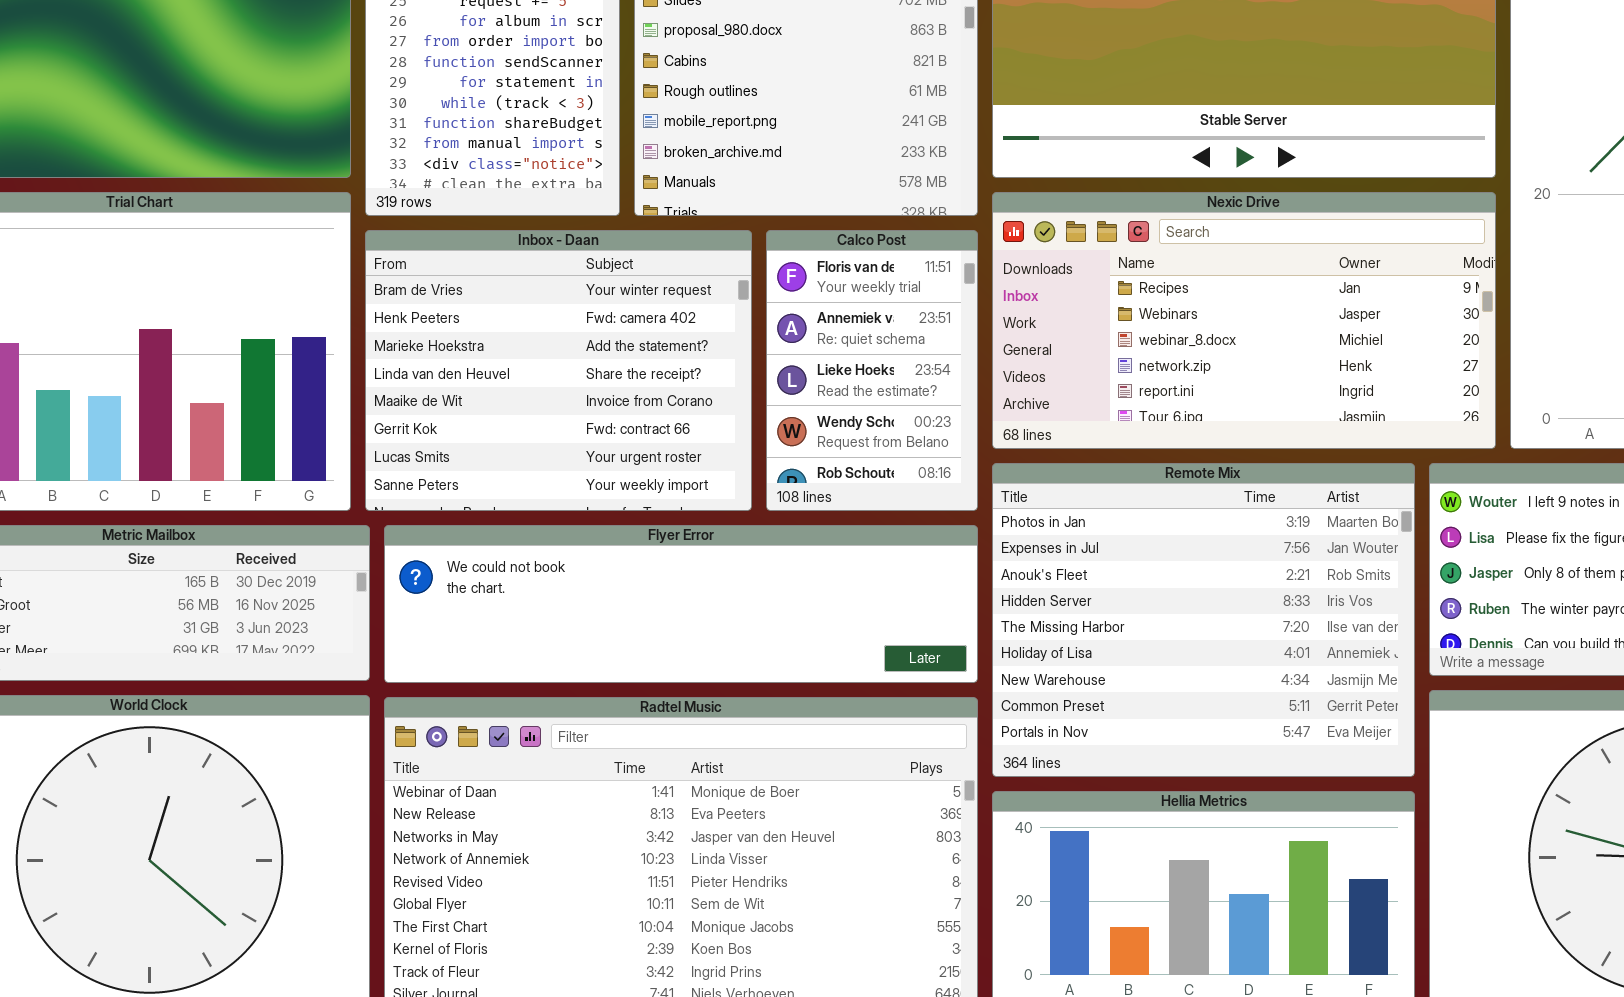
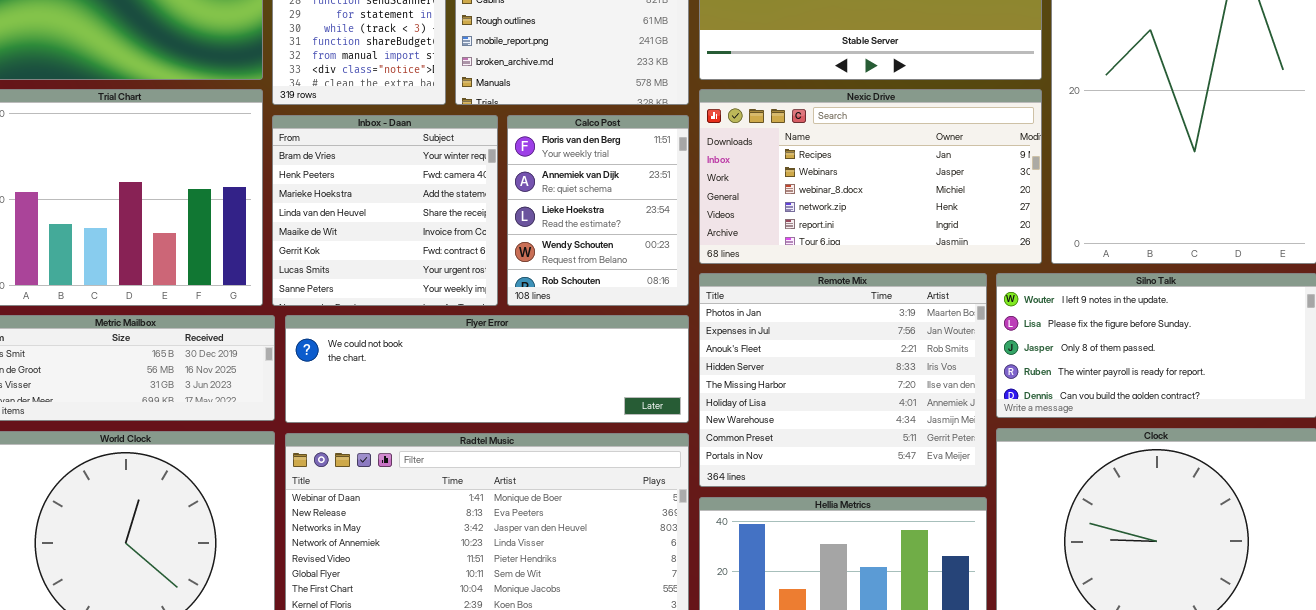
Inbox - Daan: [365,230,752,511] -> [272,115,498,306], resized
Calco Post: [766,230,978,511] -> [507,115,689,306], resized

